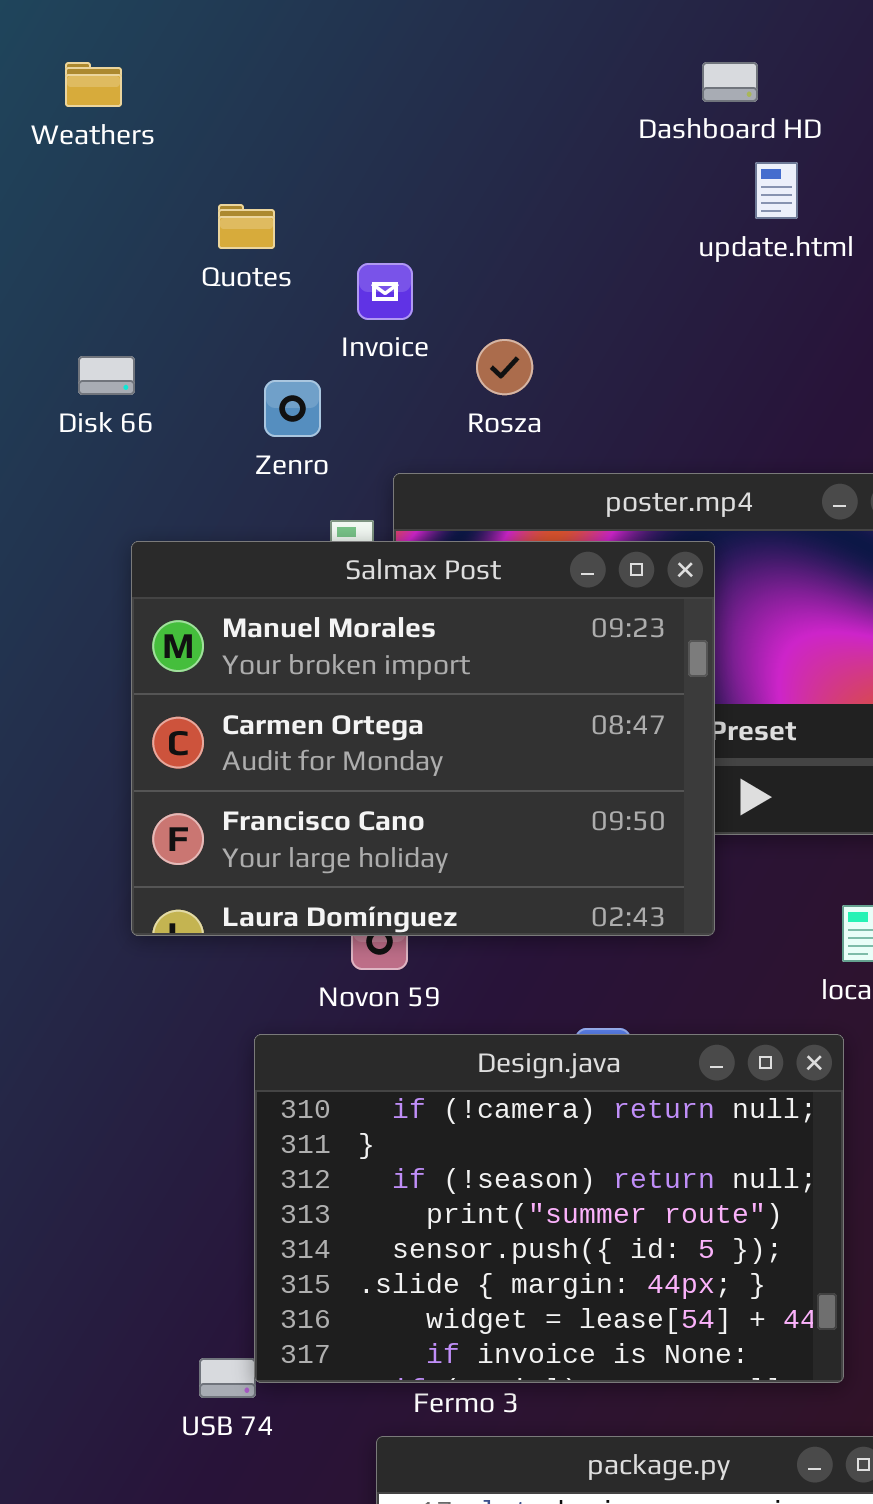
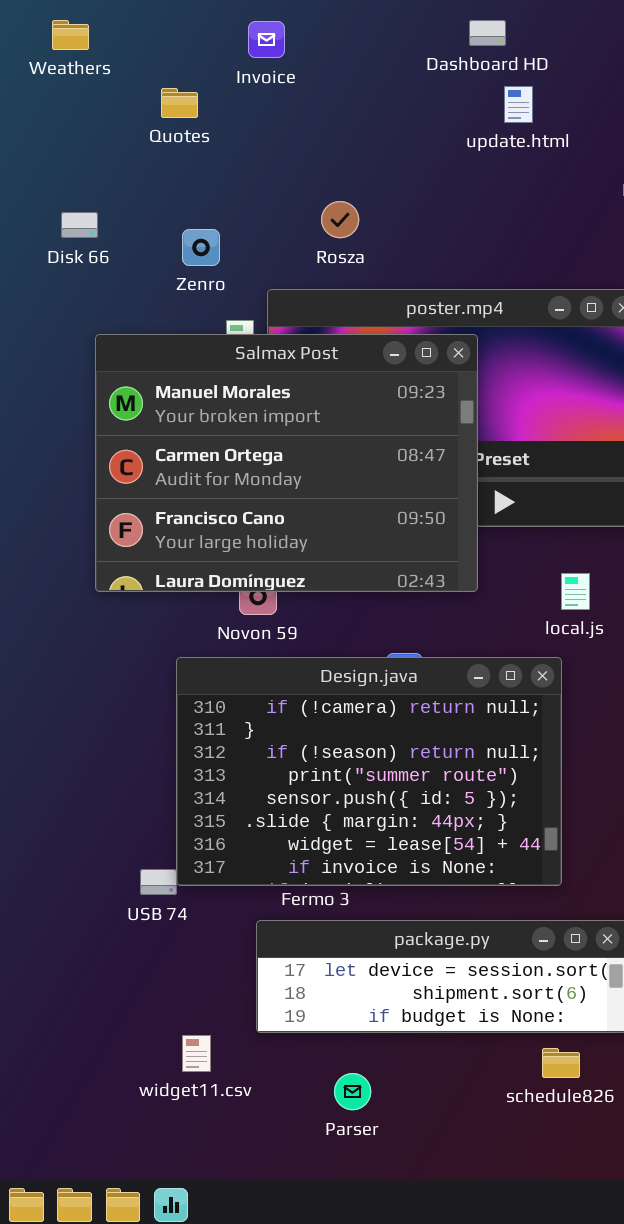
Quotes: [218,204,275,249] -> [161,88,198,118], moved
Invoice: [357,263,413,320] -> [248,21,285,58], moved

